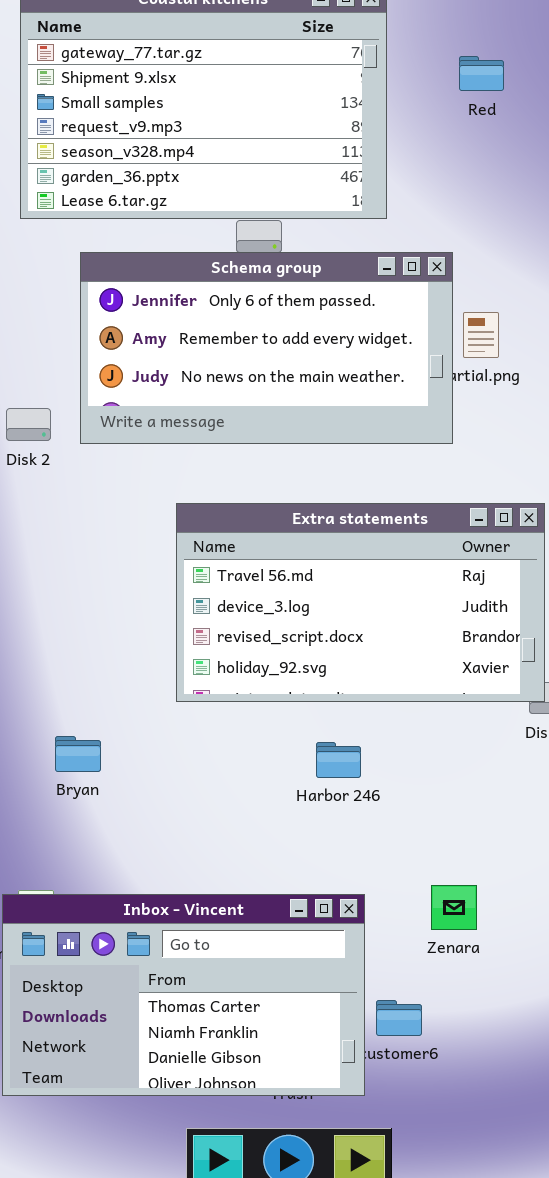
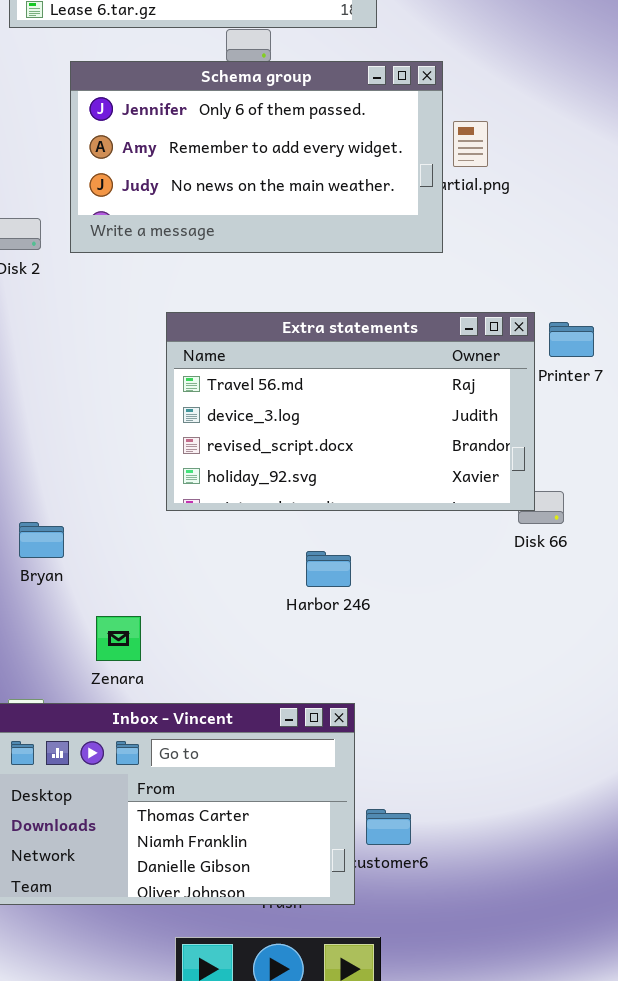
Bryan: [55,736,101,772] -> [19,522,64,558], moved
Zenara: [431,885,477,930] -> [96,616,141,661], moved

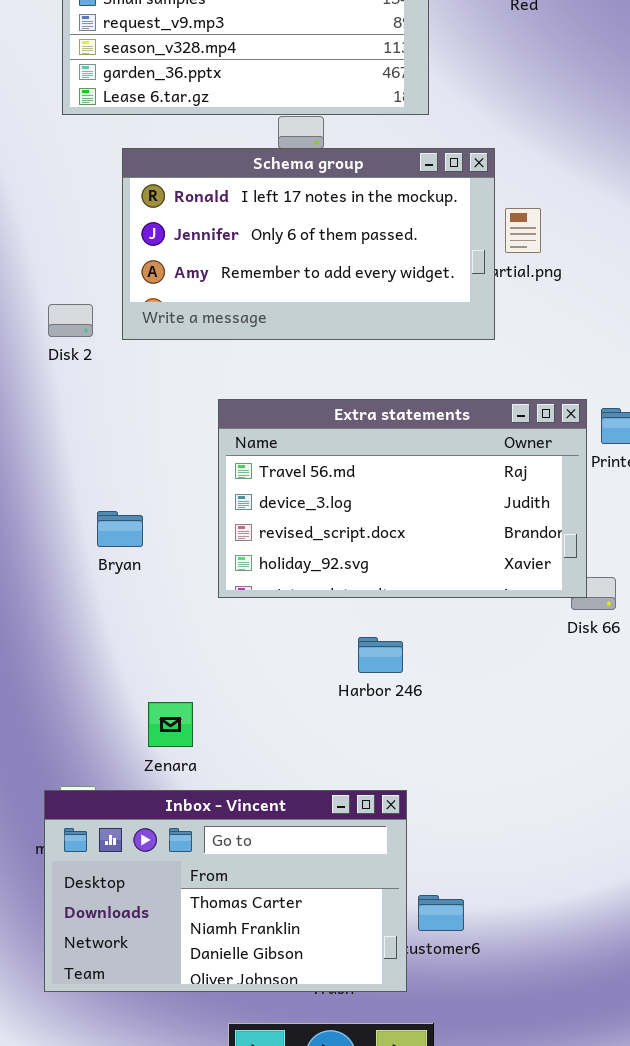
Schema group: [70,61,443,253] -> [122,148,495,340], scrolled up 1 row
Bryan: [19,522,64,558] -> [97,511,143,547], moved

